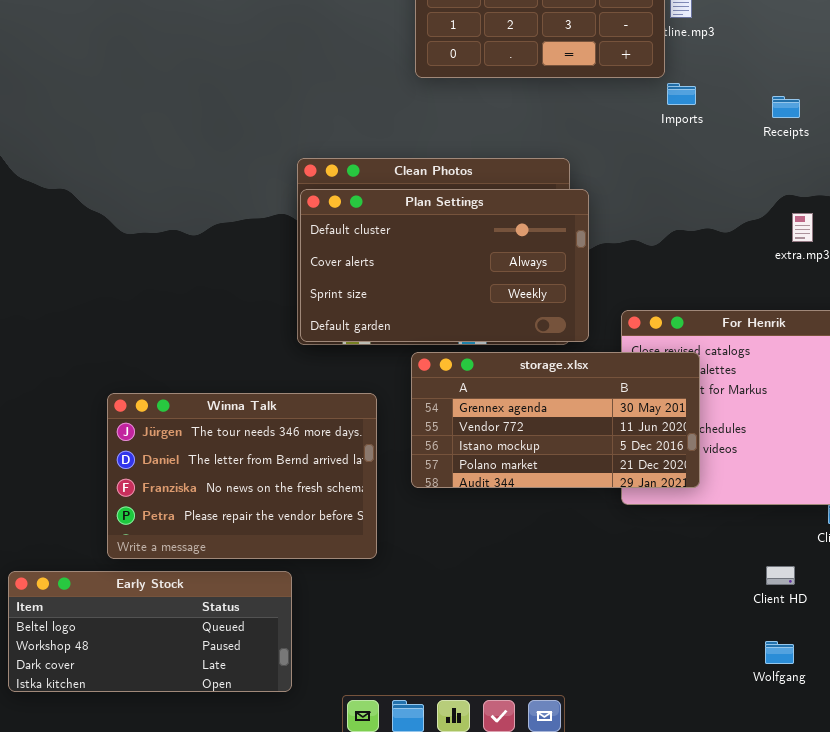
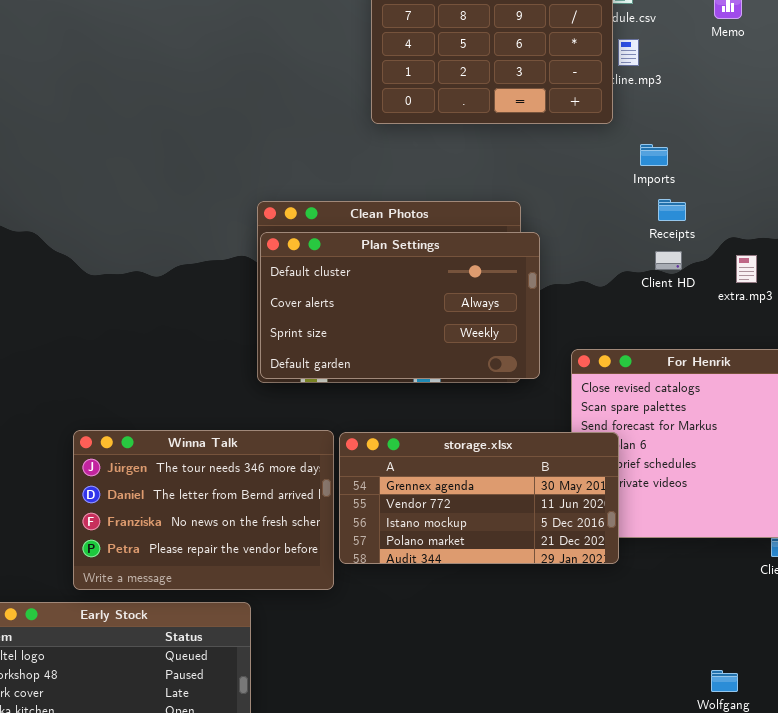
Imports: [667,83,696,105] -> [640,144,668,166], moved
Receipts: [772,96,800,118] -> [658,199,686,221], moved
storage.xlsx: [411,352,700,488] -> [339,432,619,564], moved
Client HD: [766,566,795,585] -> [655,251,682,270], moved

